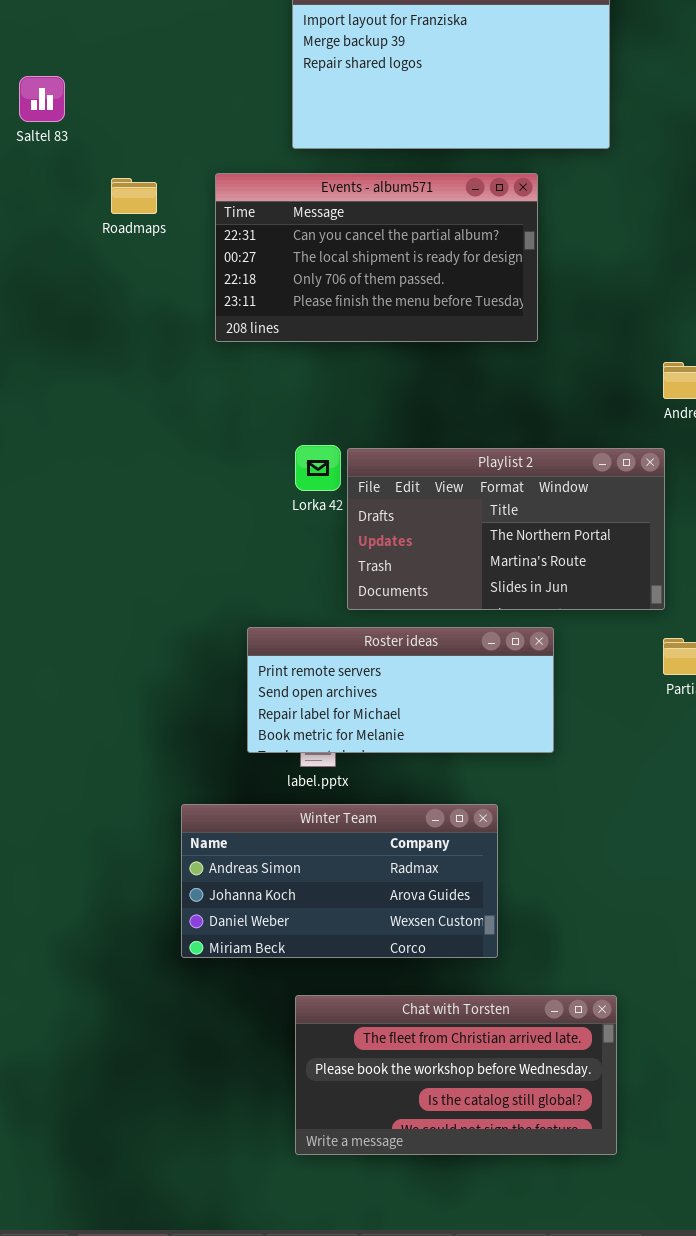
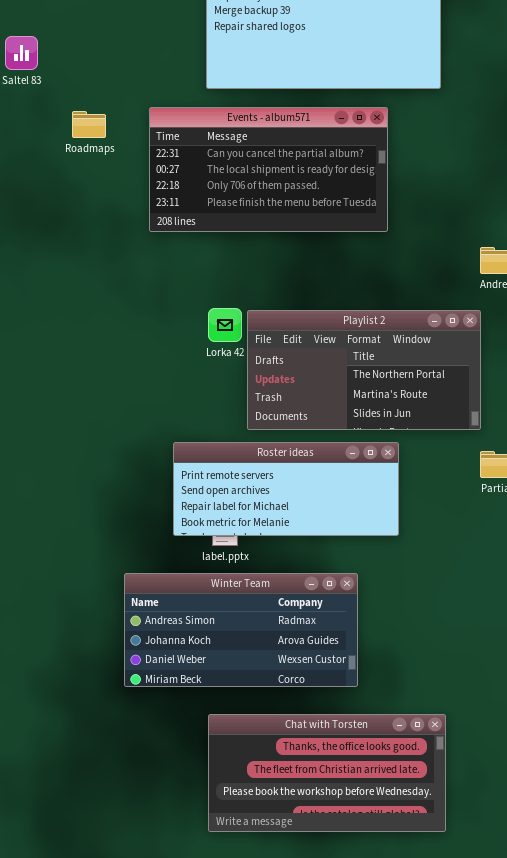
Chat with Torsten: [295,995,617,1155] -> [208,714,446,832], scrolled up 1 row

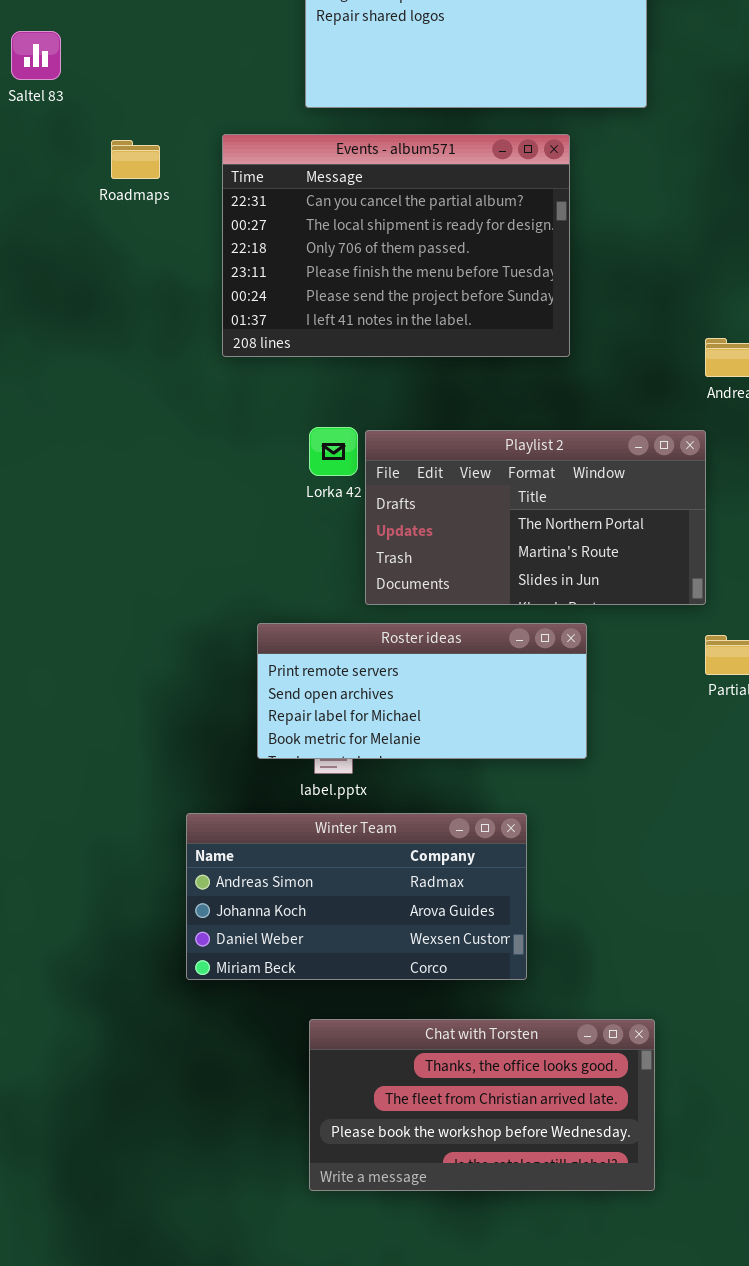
Events - album571: [149,107,388,232] -> [222,134,570,357], resized

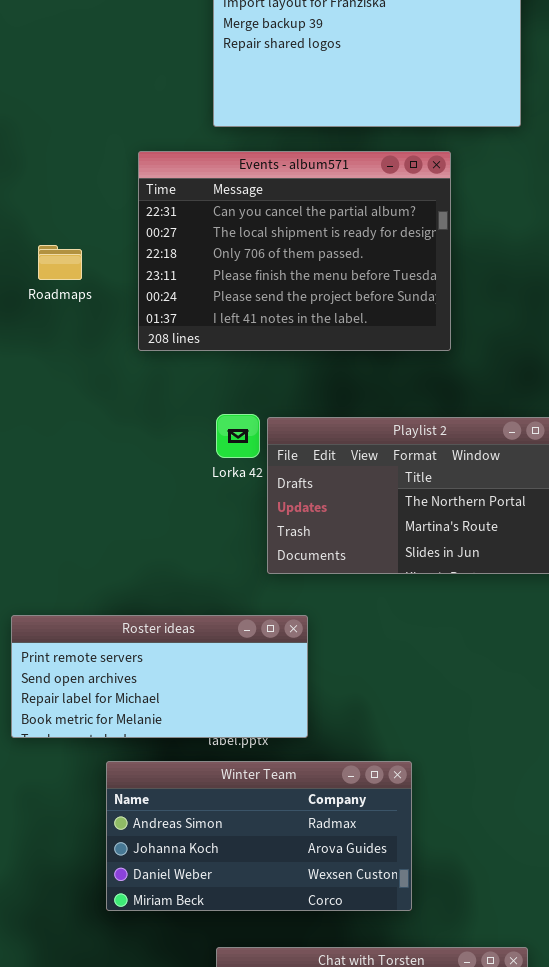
Roadmaps: [111,140,160,179] -> [38,245,82,280], moved
Roster ideas: [257,623,587,759] -> [11,615,308,738], moved

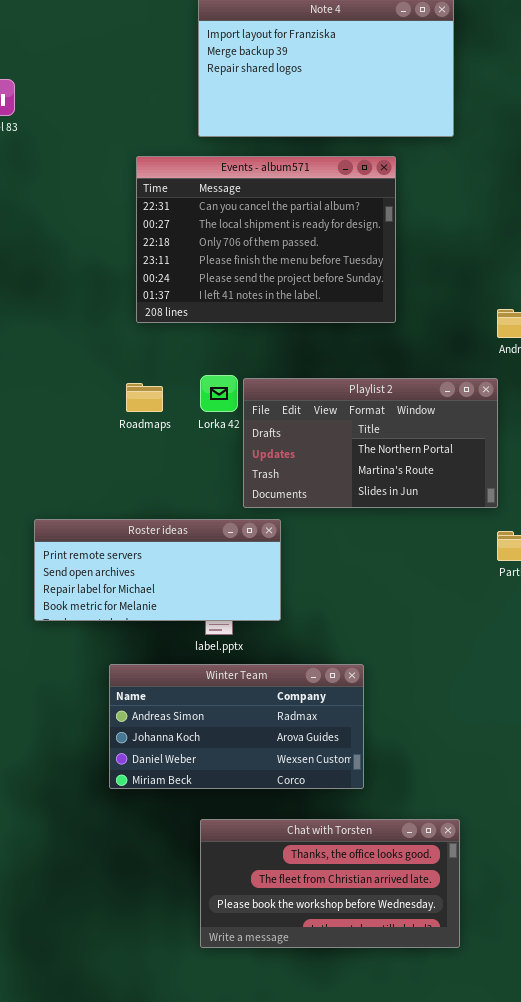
Roadmaps: [38,245,82,280] -> [126,383,163,412], moved
Roster ideas: [11,615,308,738] -> [34,519,281,621], moved

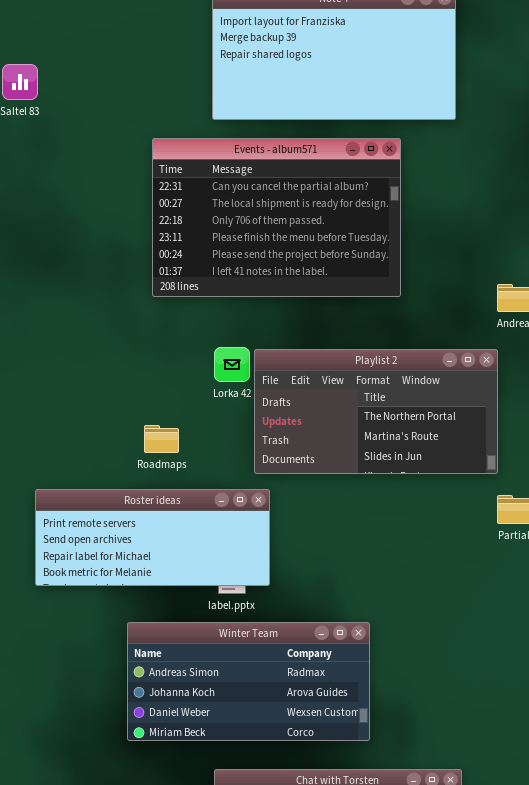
Roadmaps: [126,383,163,412] -> [144,425,179,453], moved
Roster ideas: [34,519,281,621] -> [35,489,270,586], moved

